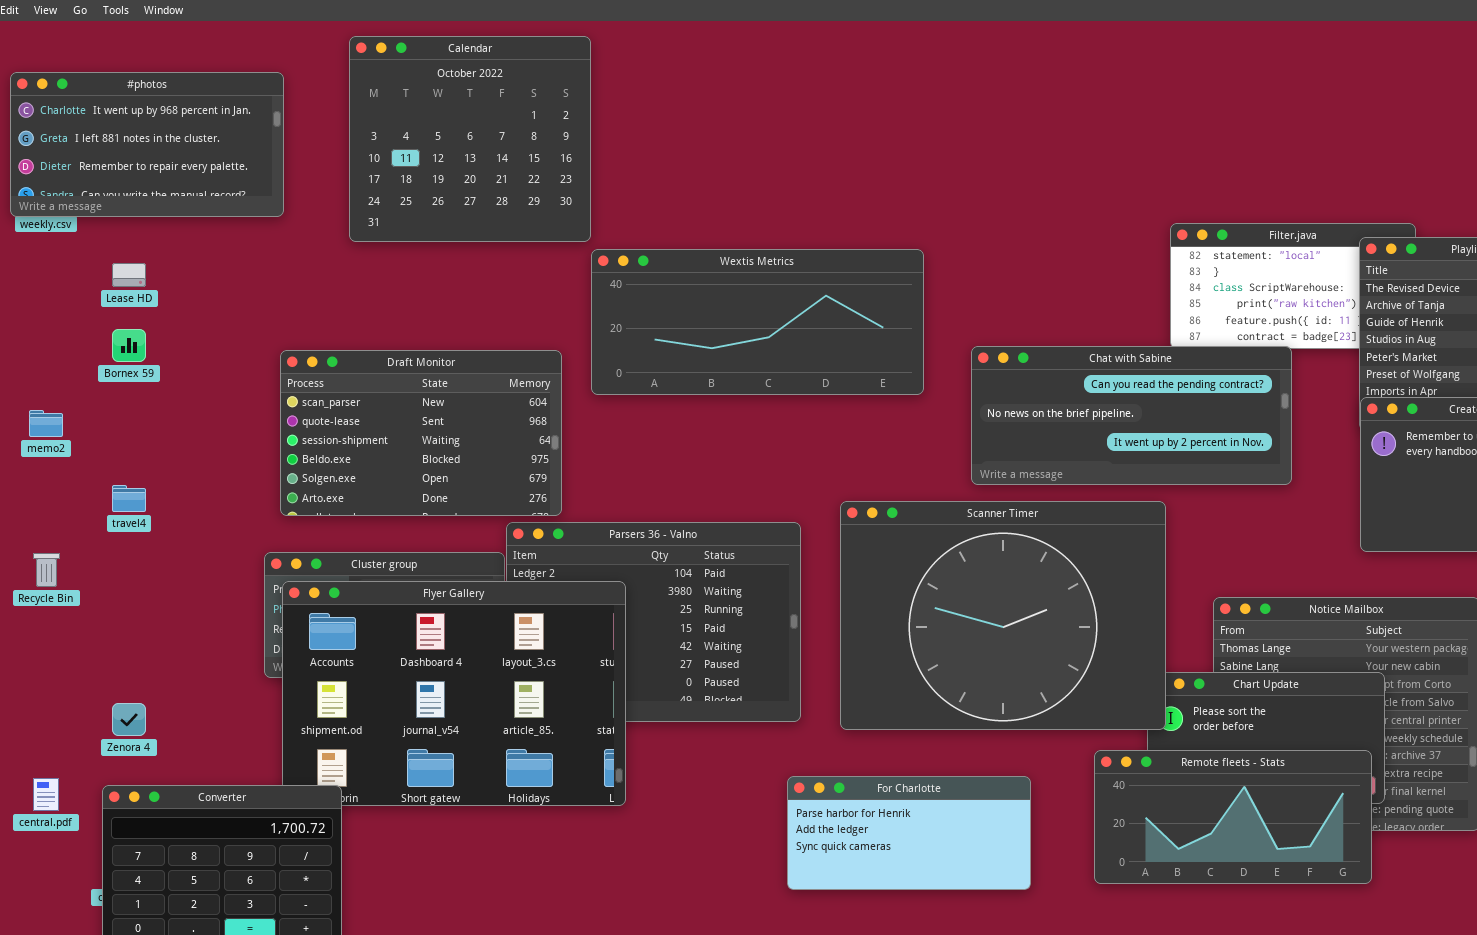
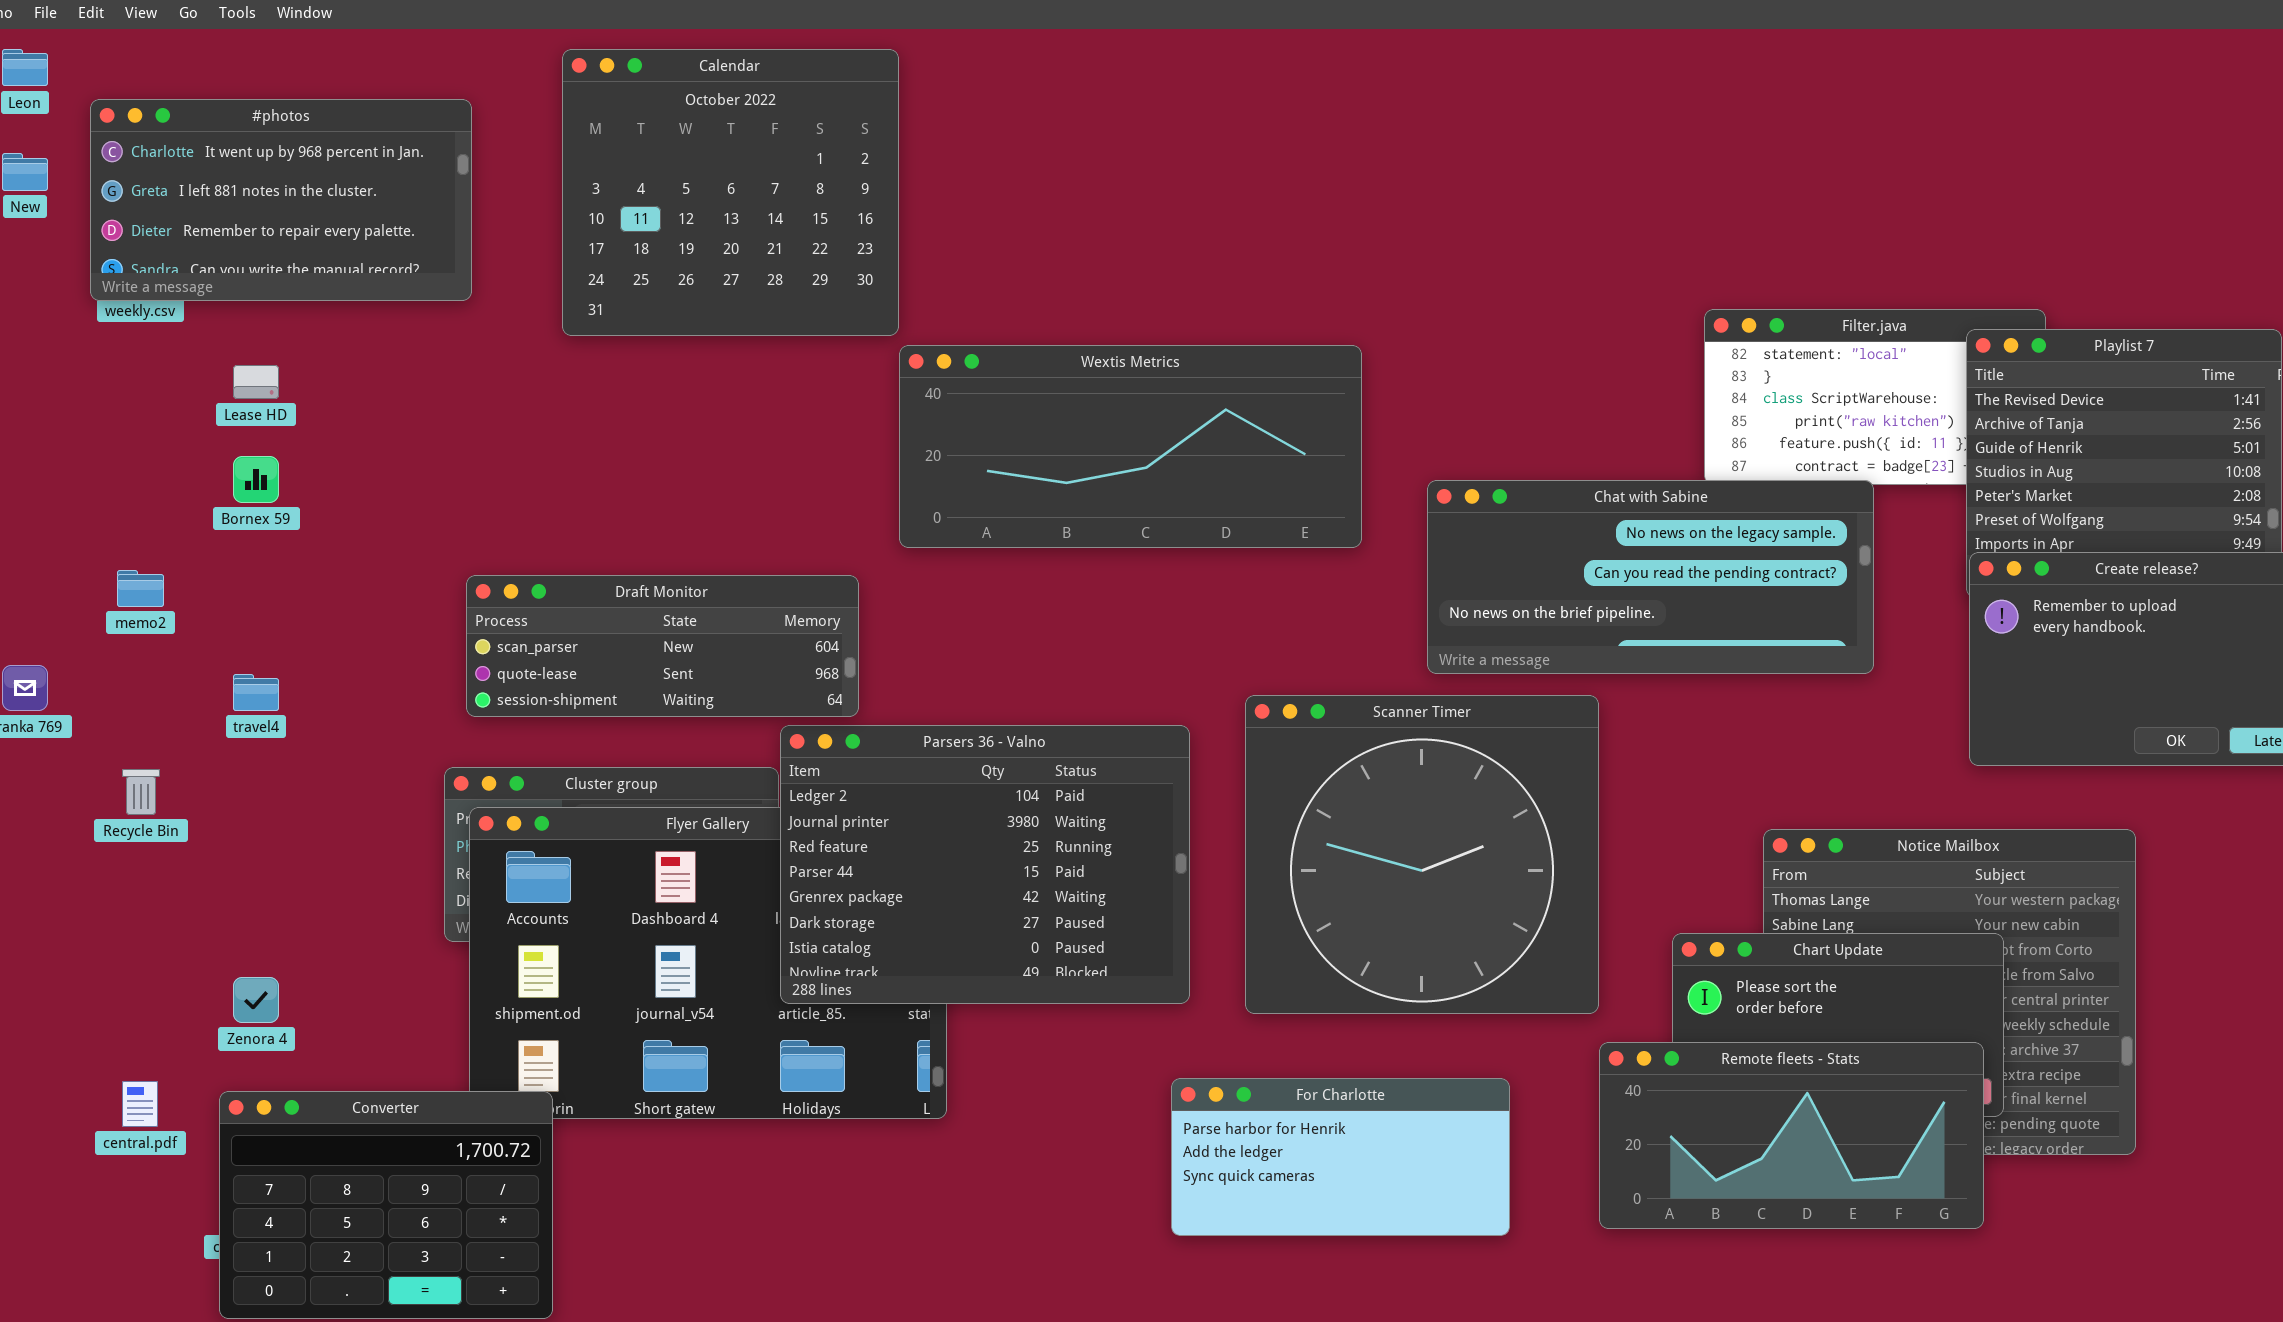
Chat with Sabine: [971,346,1292,485] -> [1427,480,1874,674], scrolled up 1 row
Draft Monitor: [280,350,562,516] -> [466,575,859,717], resized
Scanner Timer: [840,501,1166,730] -> [1245,695,1599,1014], resized
Parsers 36 - Valno: [506,522,801,722] -> [780,725,1190,1004], raised

